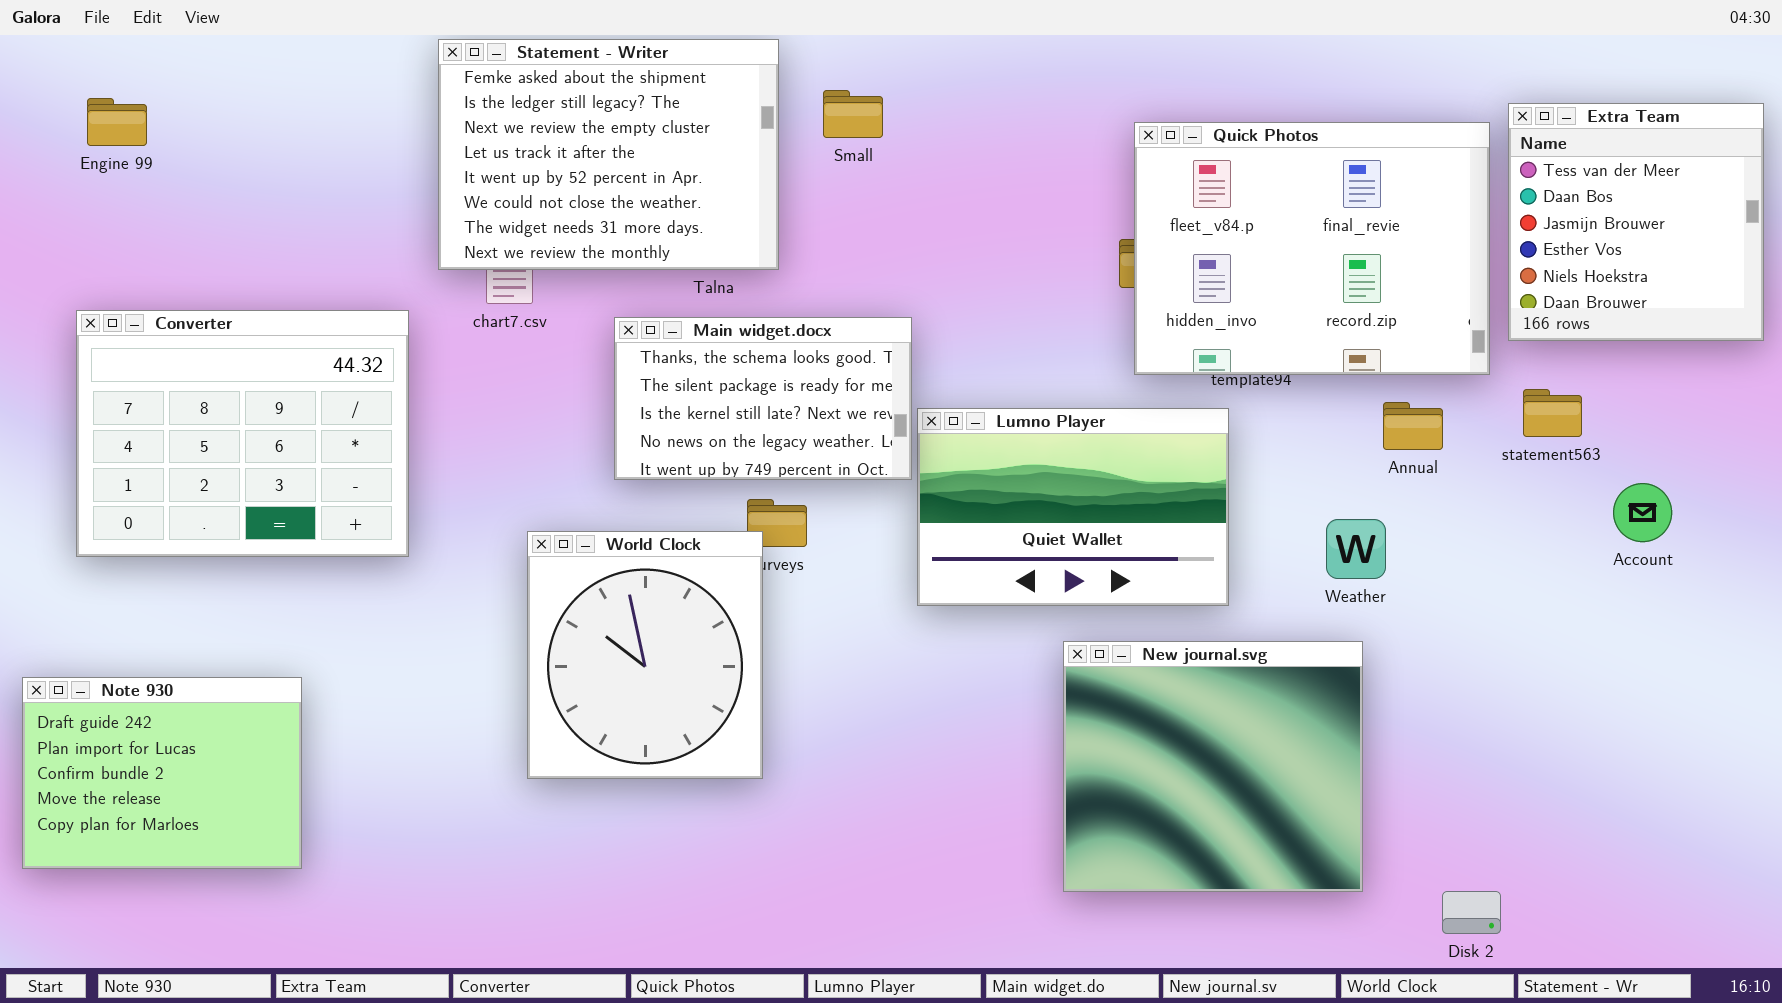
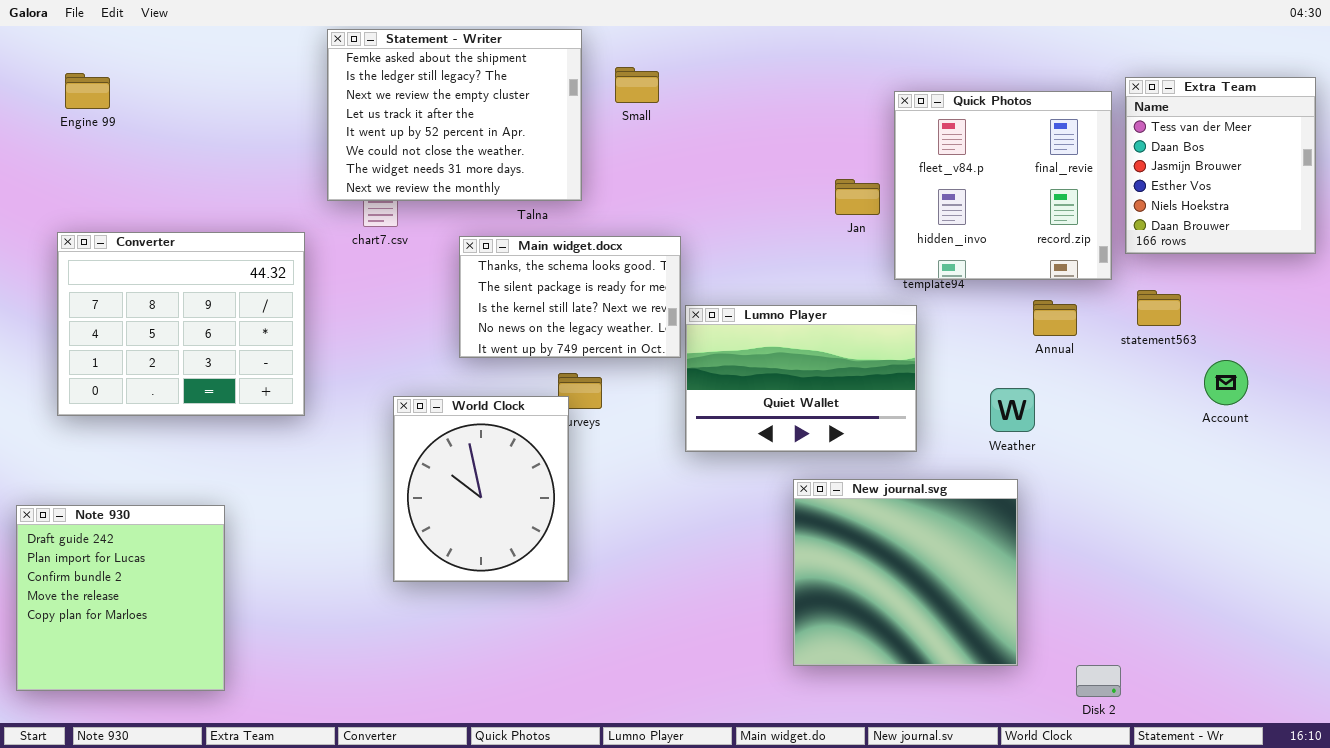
Quick Photos: [1134,122,1490,375] -> [894,91,1112,280], resized
Note 930: [22,677,302,869] -> [16,505,225,691], resized

